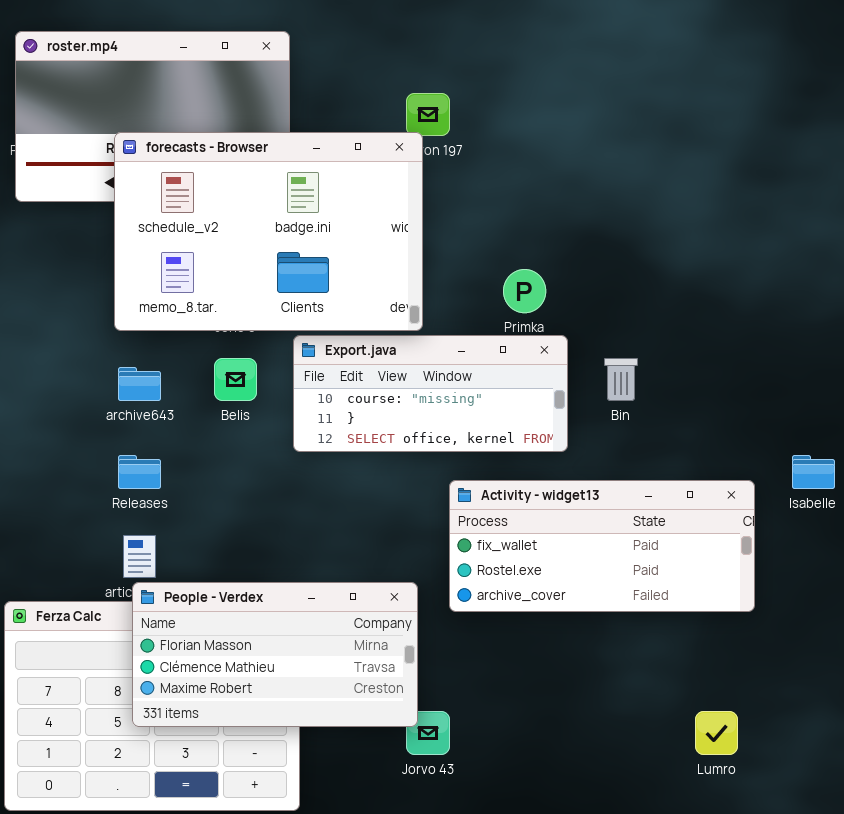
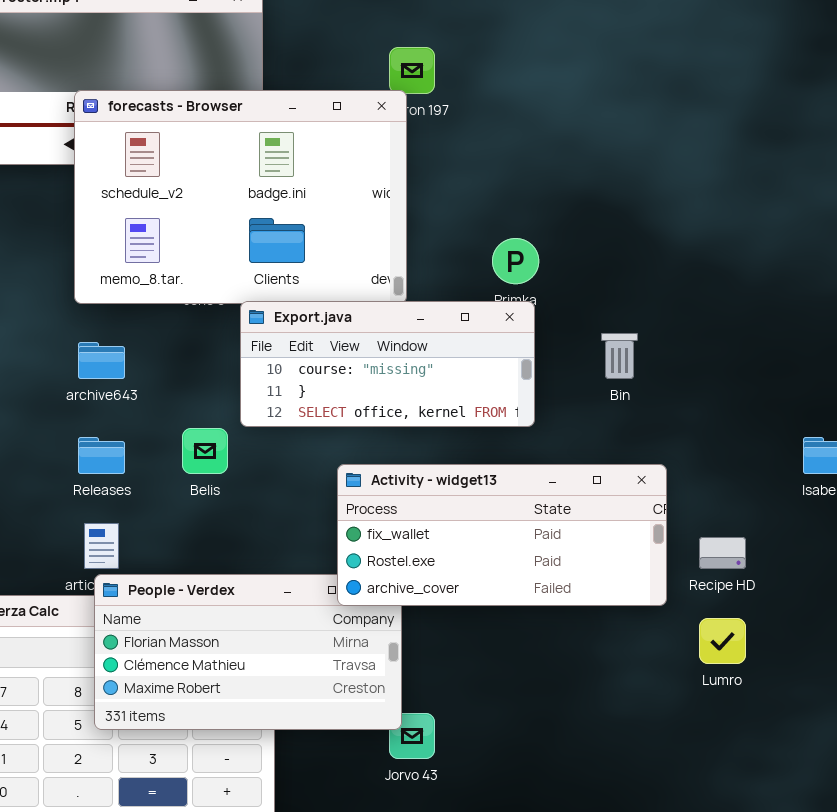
Export.java: [293,335,568,452] -> [240,301,535,427], moved
Belis: [214,358,257,401] -> [182,428,228,474], moved
Activity - widget13: [449,480,755,612] -> [337,464,667,606], moved
Lumro: [695,711,738,755] -> [699,618,746,664], moved

